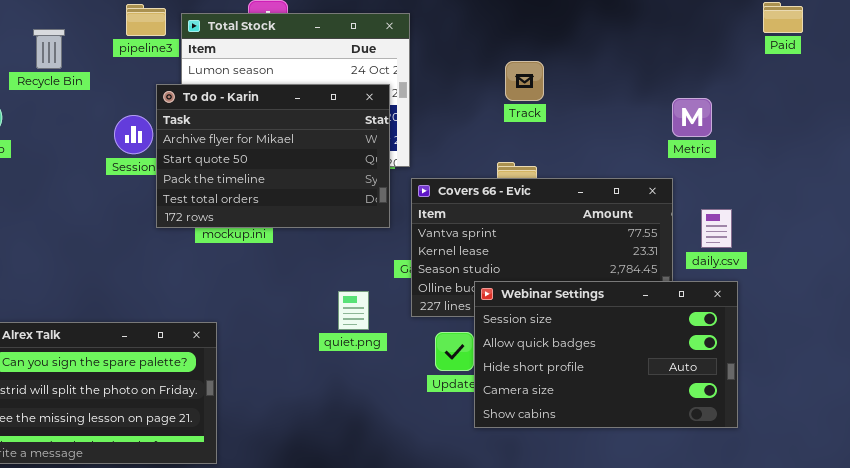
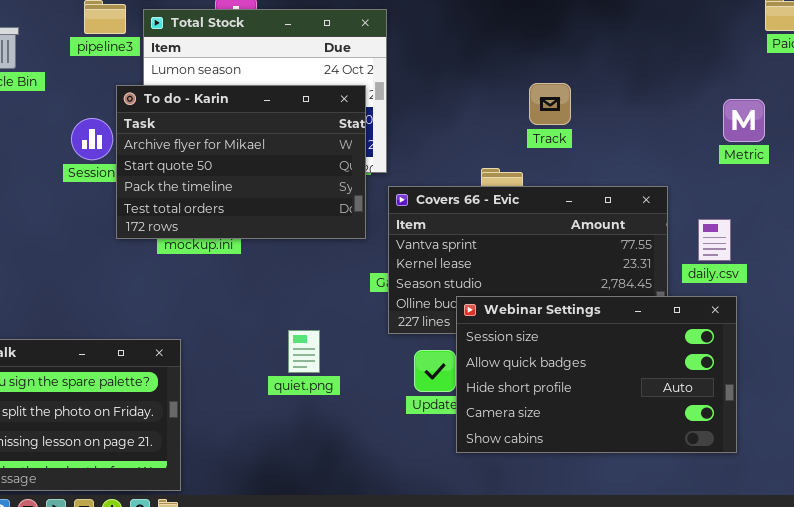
Track: [505,61,544,101] -> [529,83,571,125], moved
Metric: [672,98,712,137] -> [723,99,765,142], moved
quiet.png: [338,291,369,330] -> [288,330,320,373], moved

